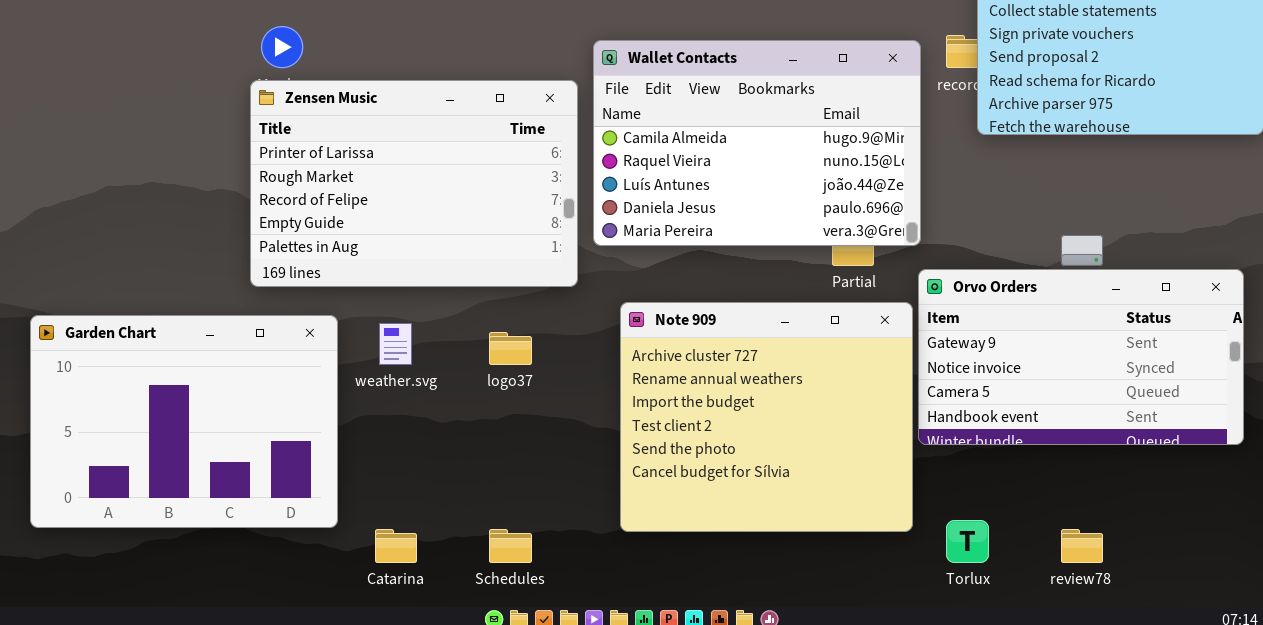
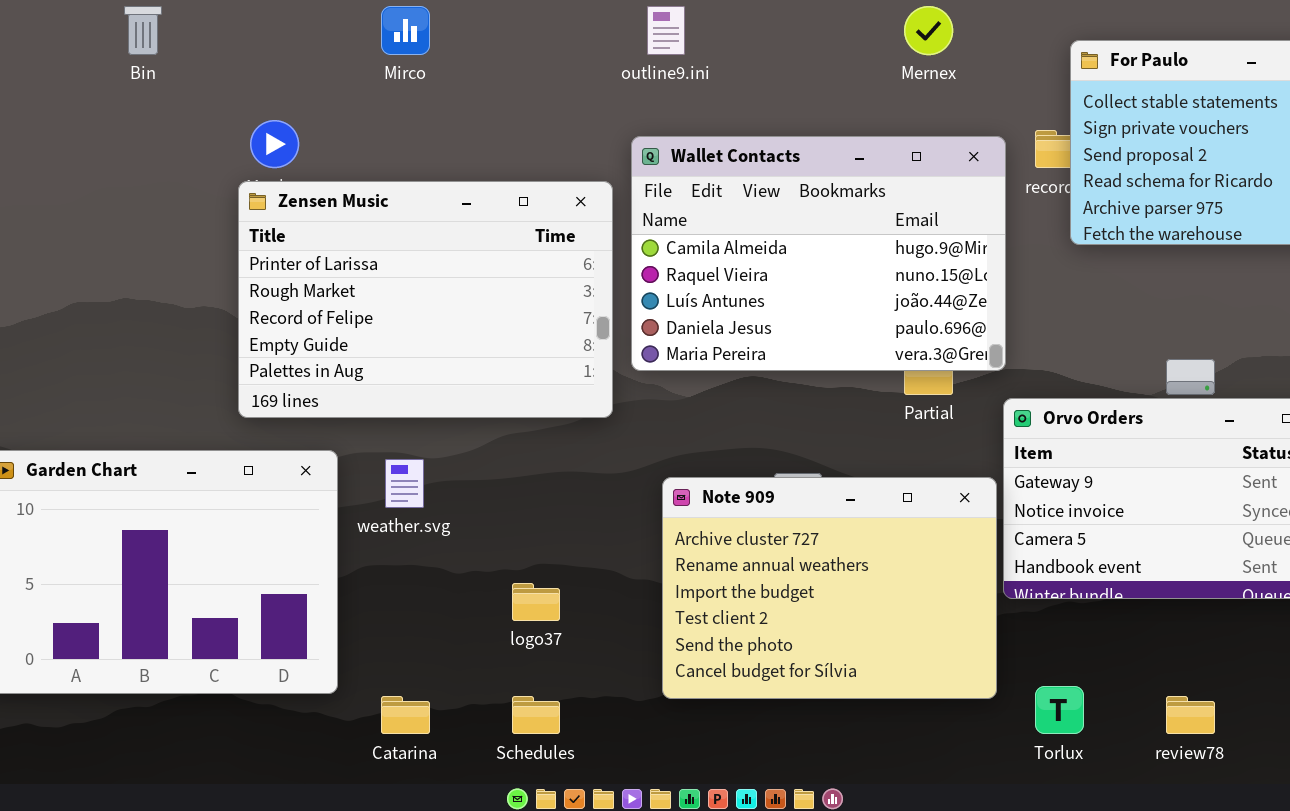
Note 909: [620,302,913,532] -> [662,477,997,699], resized
logo37: [489,332,532,365] -> [512,583,560,621], moved

